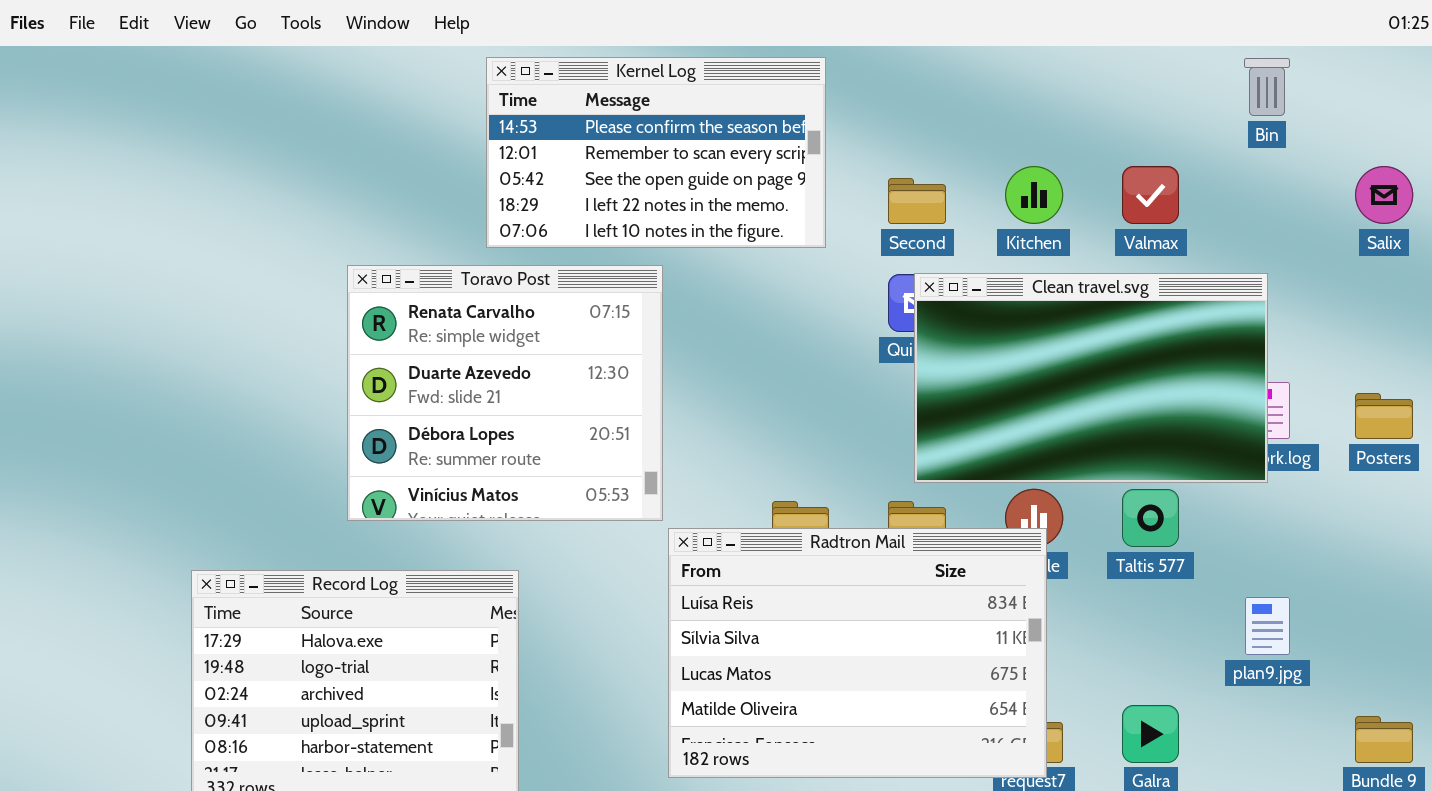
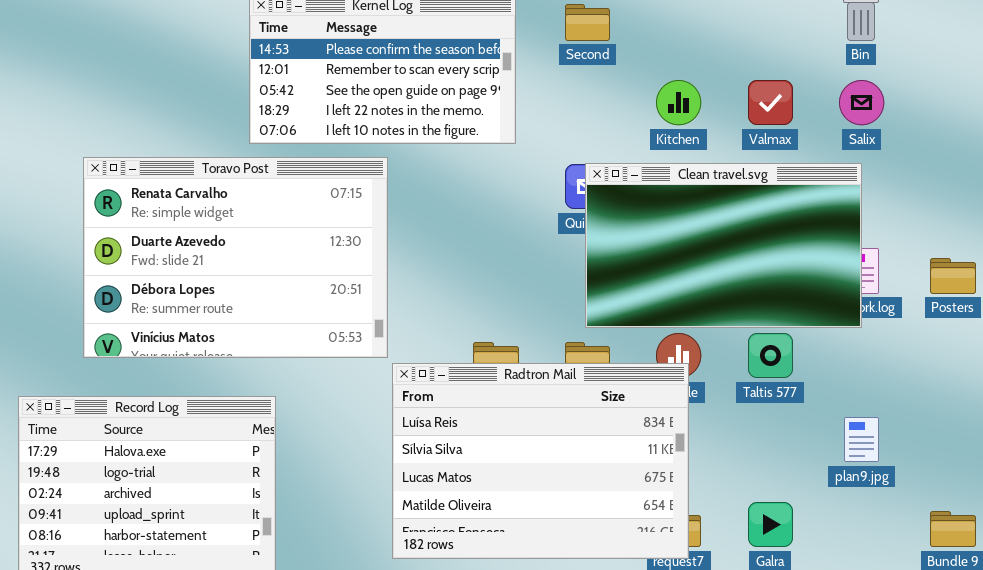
Salix: [1355,166,1413,224] -> [839,80,884,125], moved
Second: [888,178,946,224] -> [565,4,610,41], moved
Toravo Post: [347,265,663,521] -> [83,157,388,358], resized

